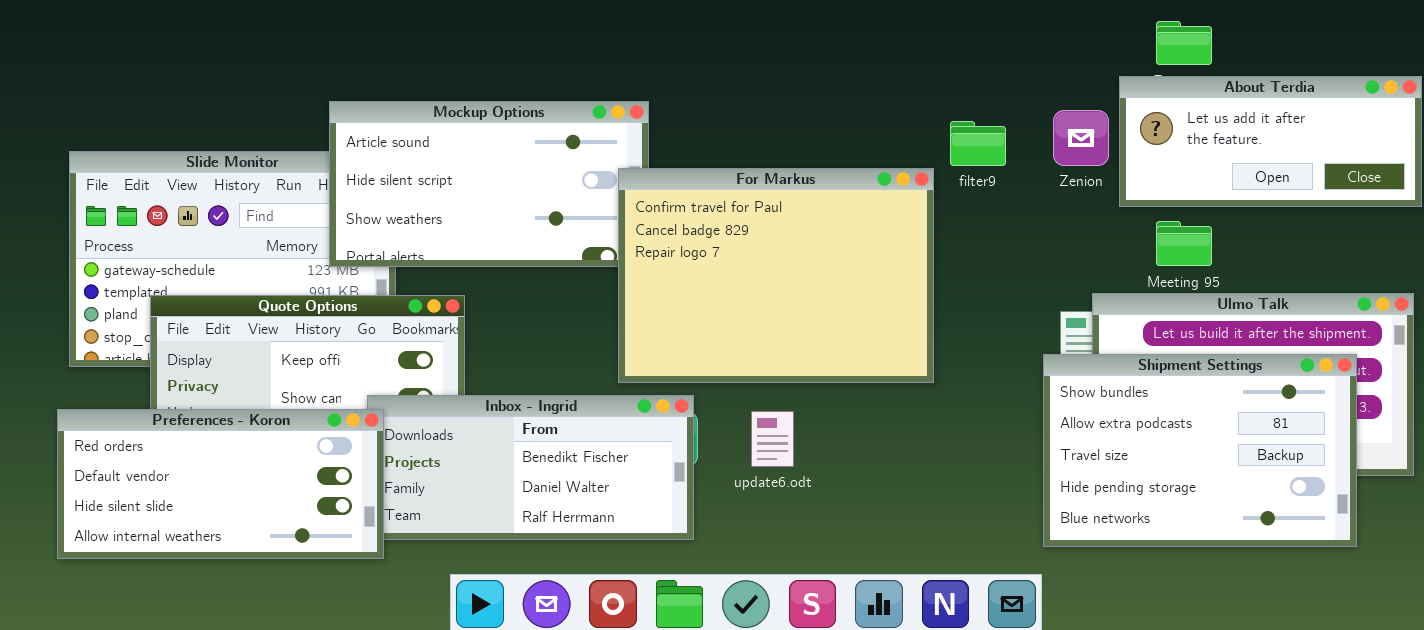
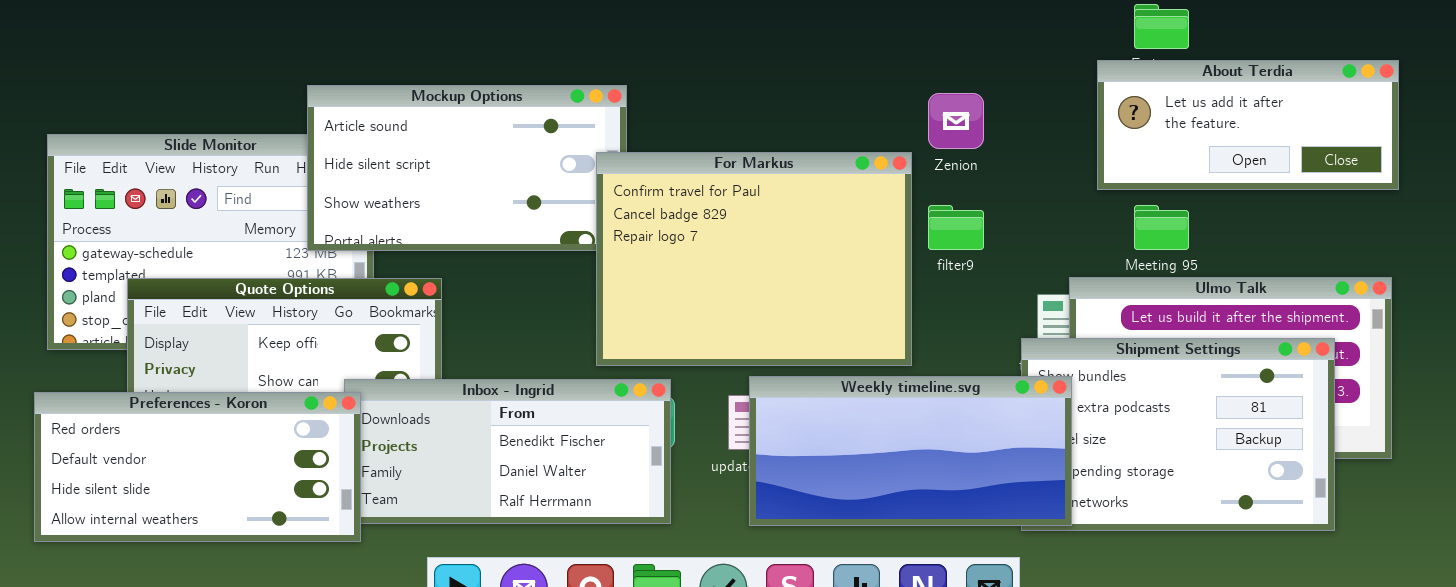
Zenion: [1053,110,1109,166] -> [928,93,984,149], moved
filter9: [950,121,1006,166] -> [928,205,984,250], moved
Weekly timeline.svg: none -> [749,376,1072,526], opened

